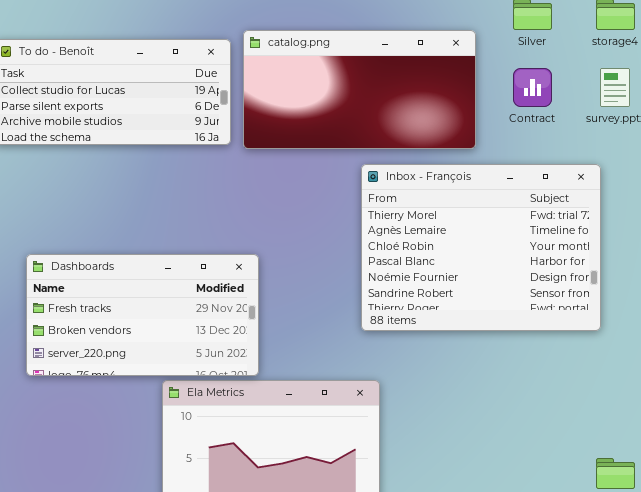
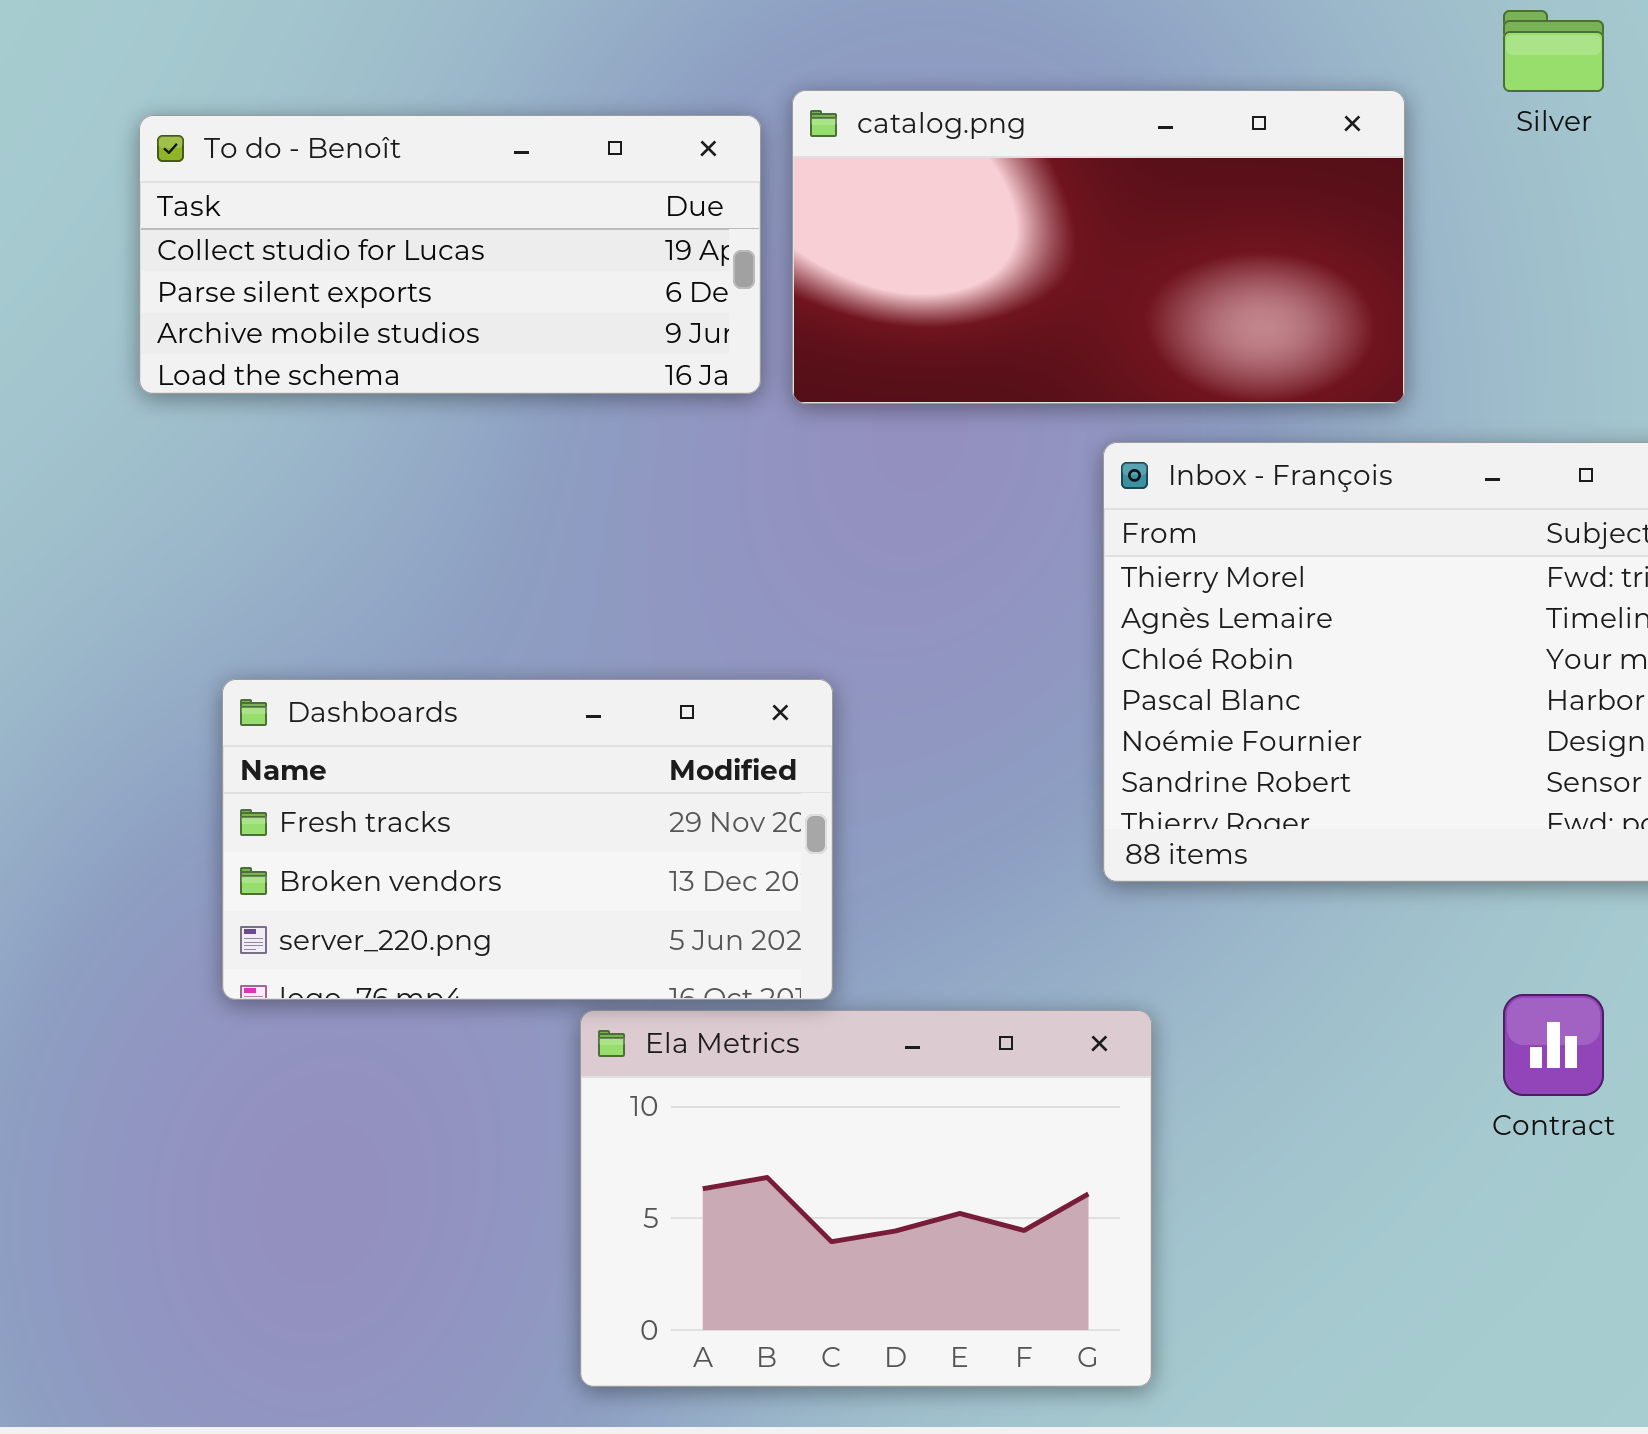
Contract: [513,68,552,107] -> [1503,994,1604,1096], moved

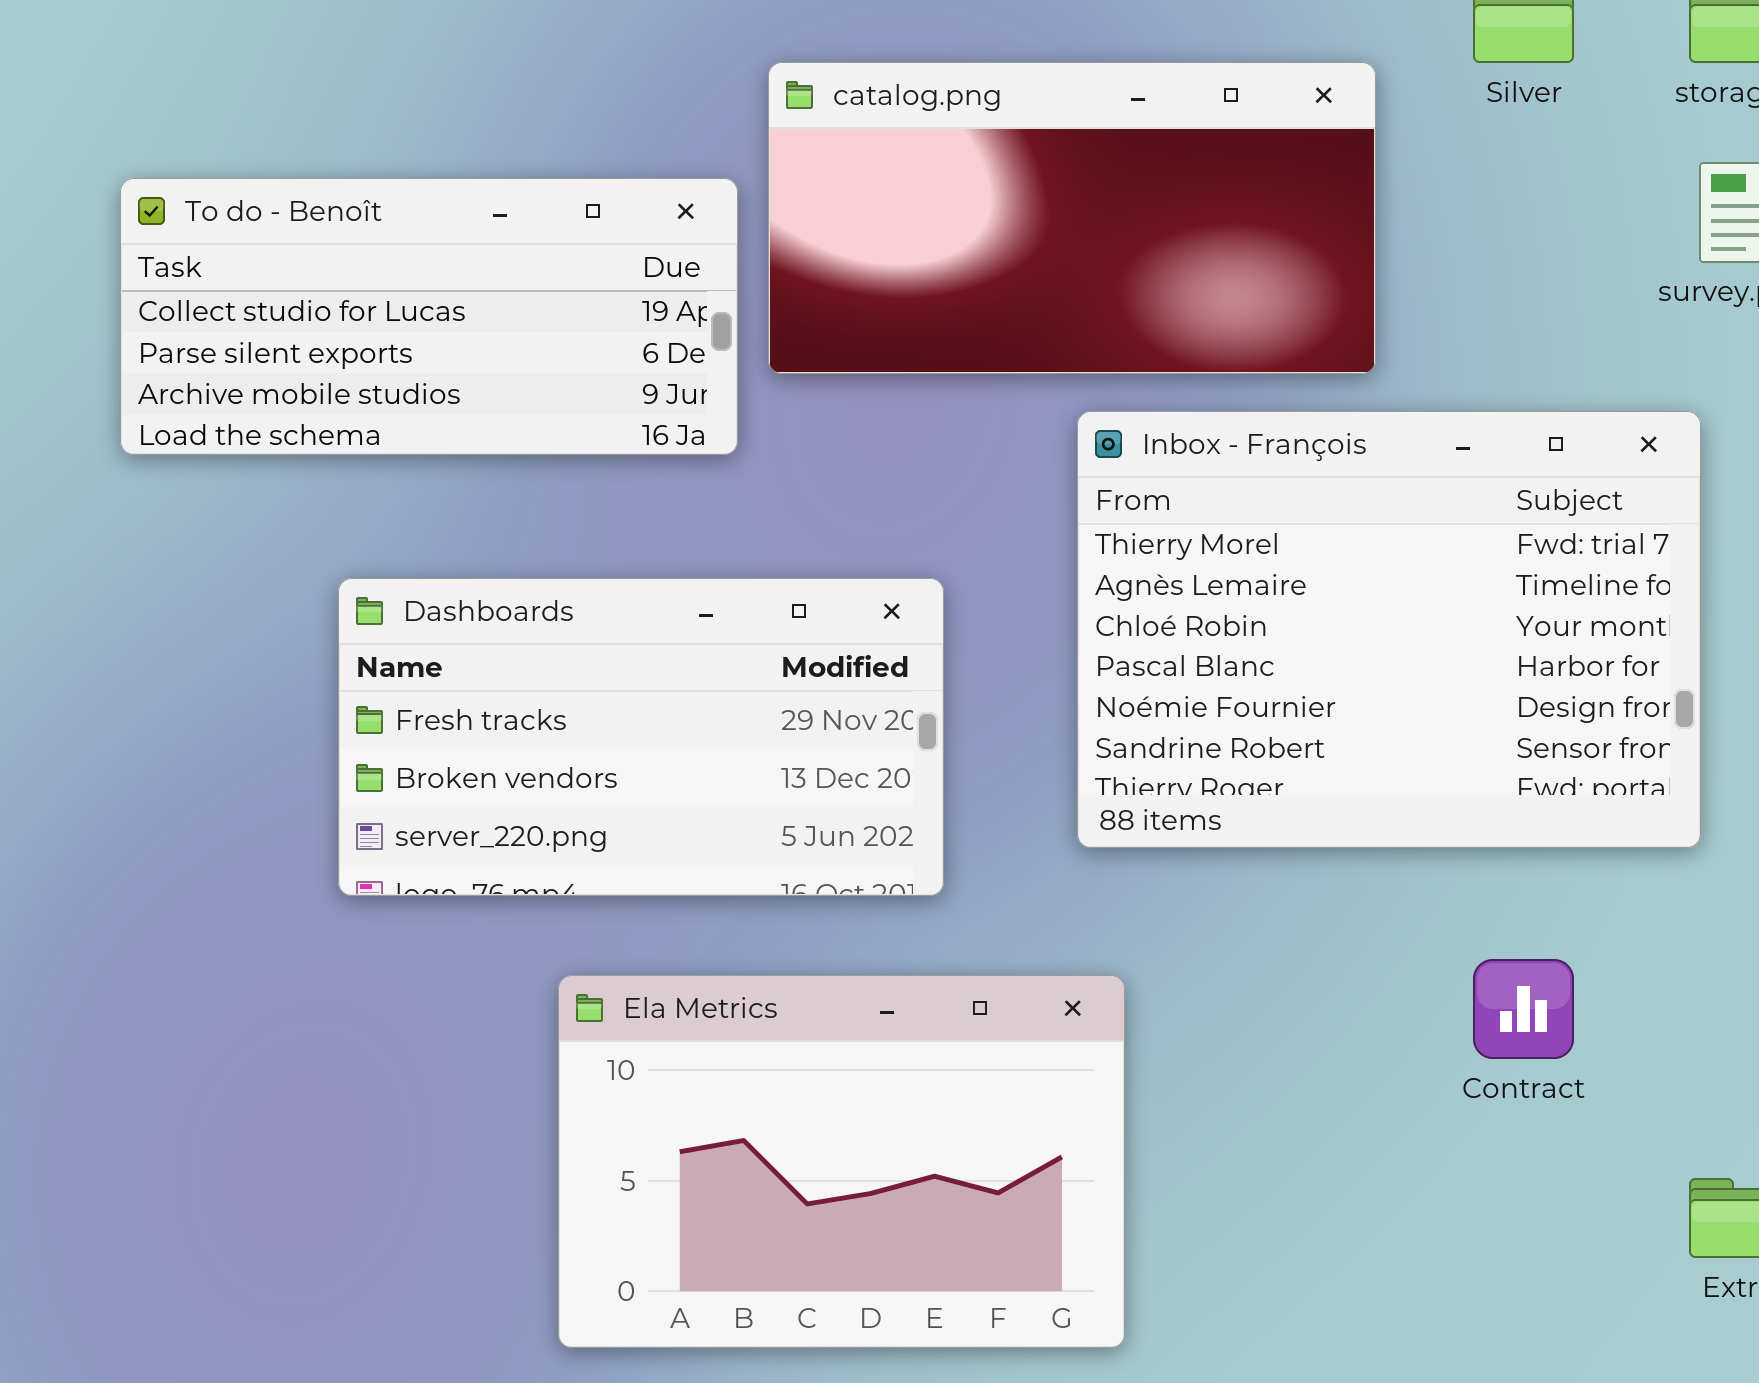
To do - Benoît: [139,115,761,394] -> [120,178,738,455], moved
Dashboards: [222,679,833,1000] -> [338,578,944,896], moved

